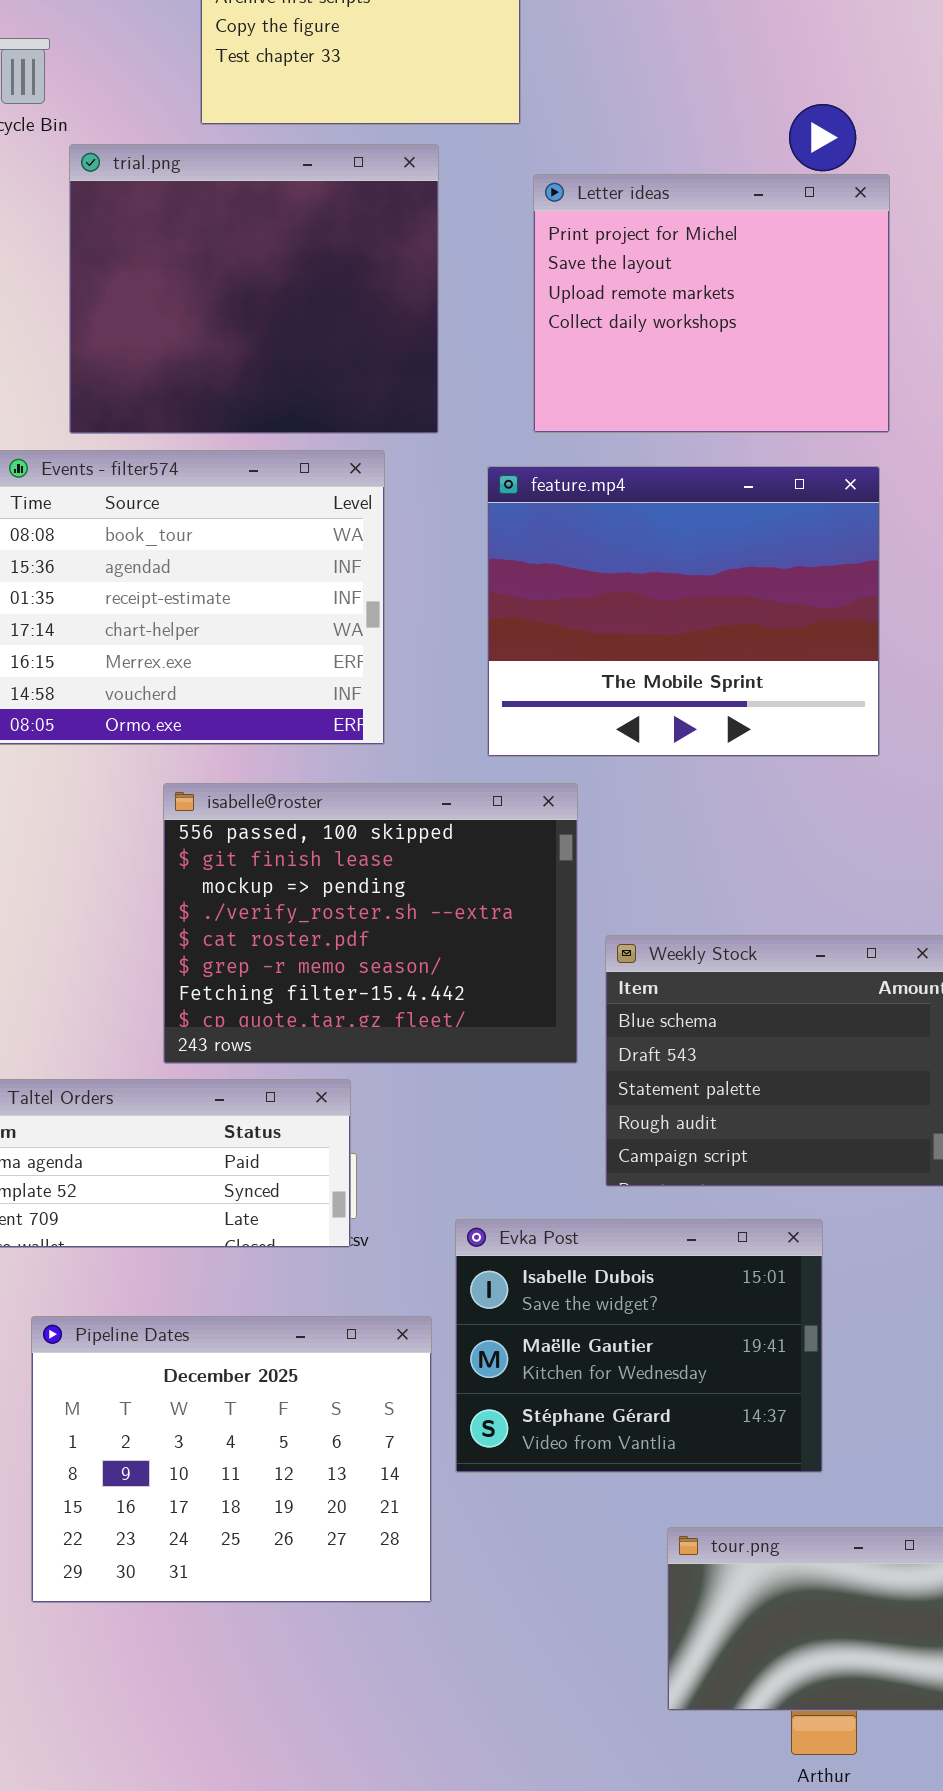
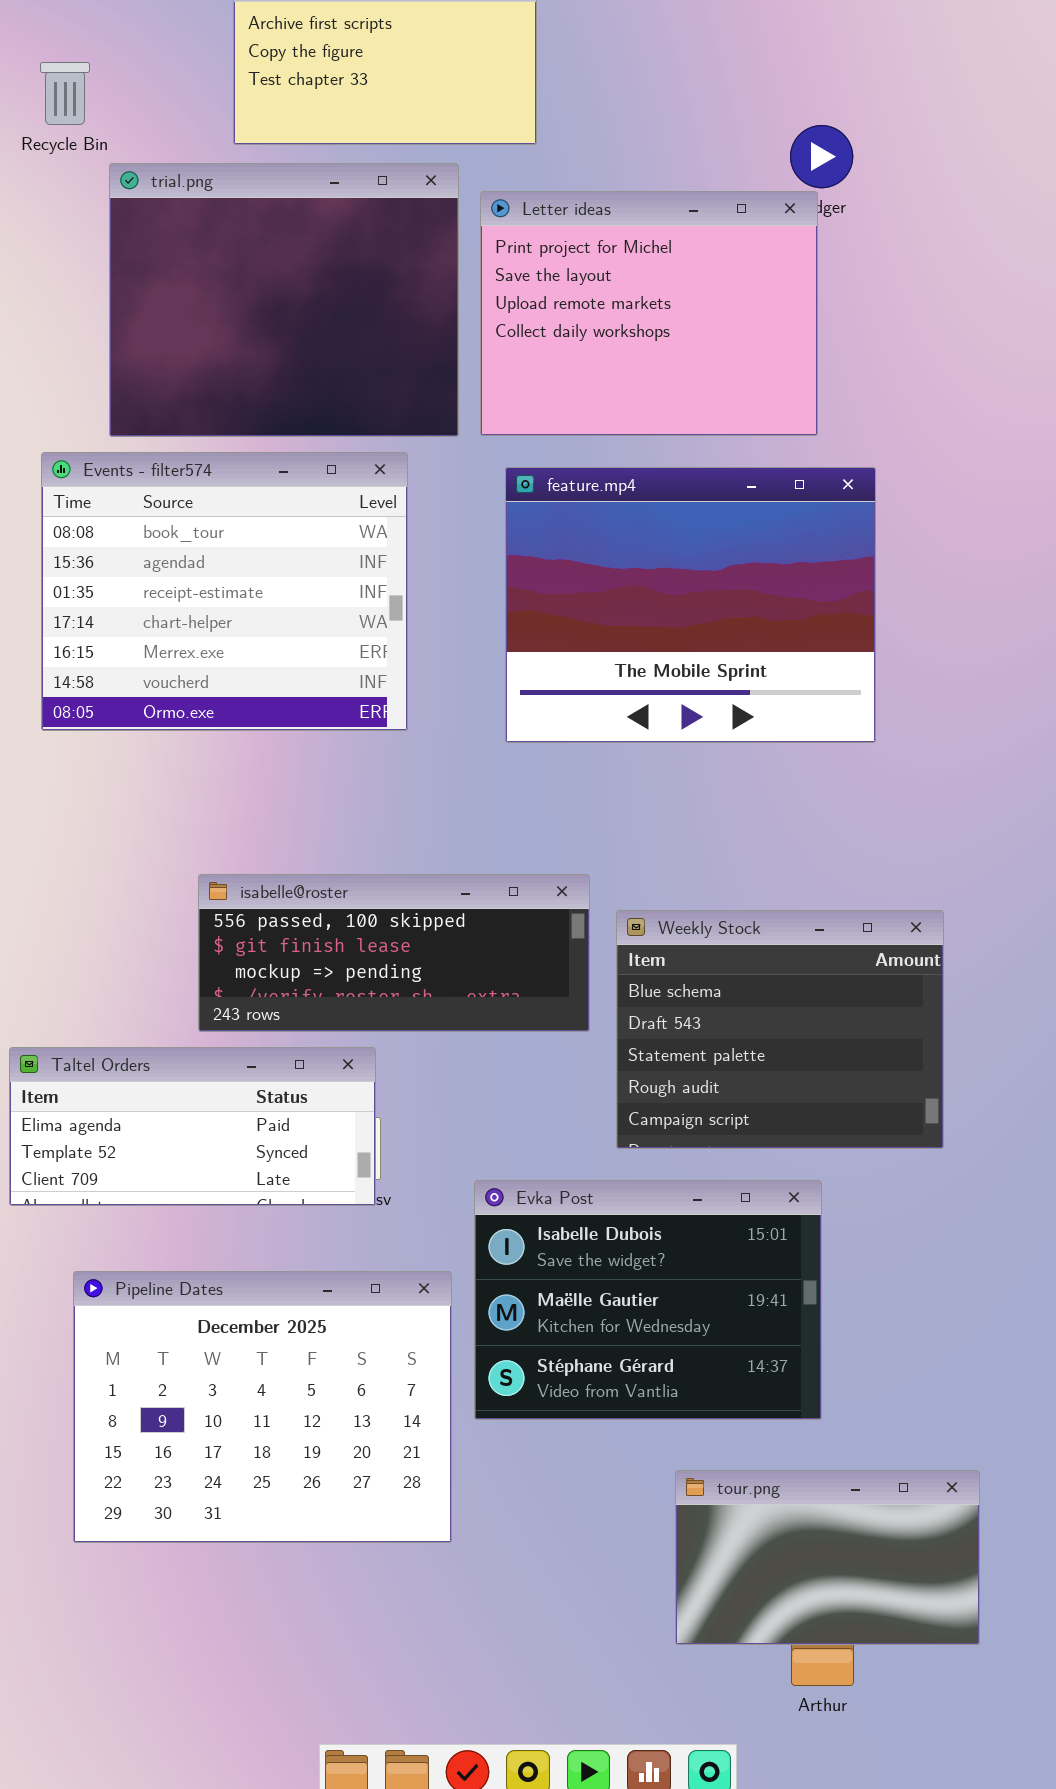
Letter ideas: [533,174,890,433] -> [480,191,818,436], moved
isabelle@roster: [163,783,578,1064] -> [198,874,590,1032], resized

